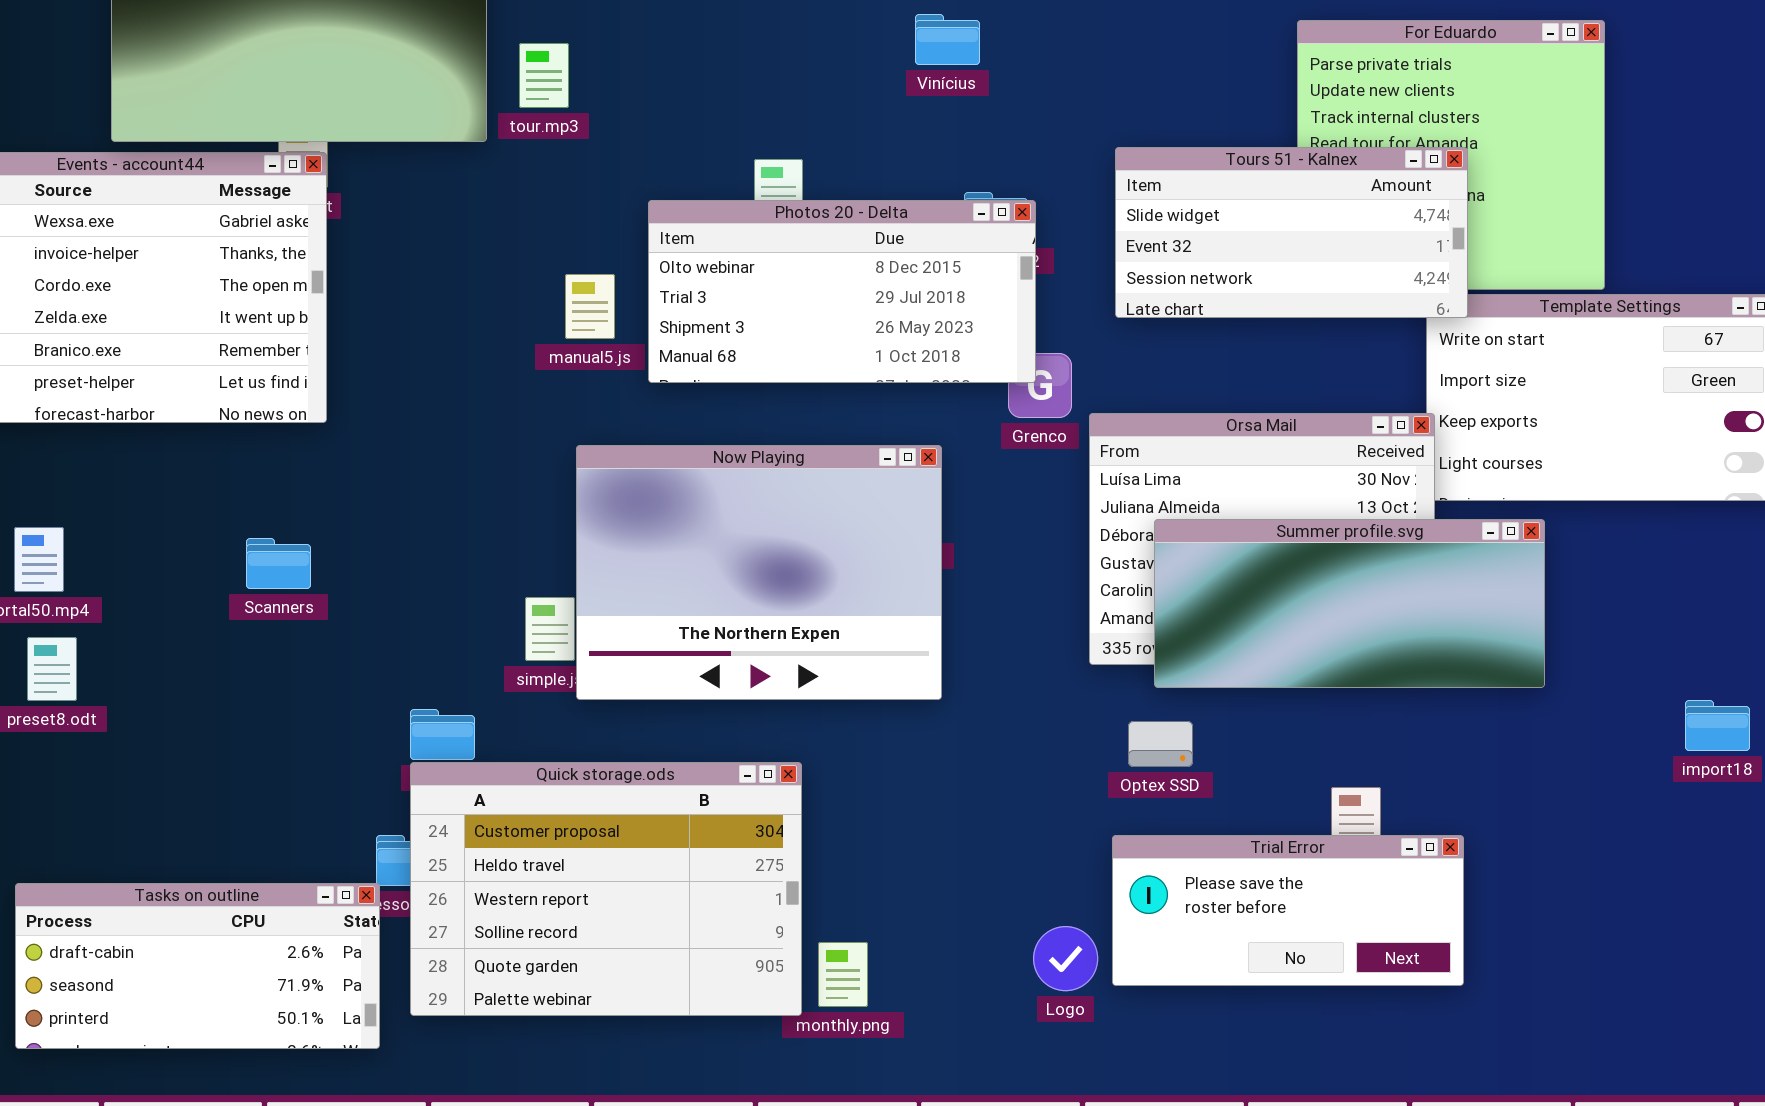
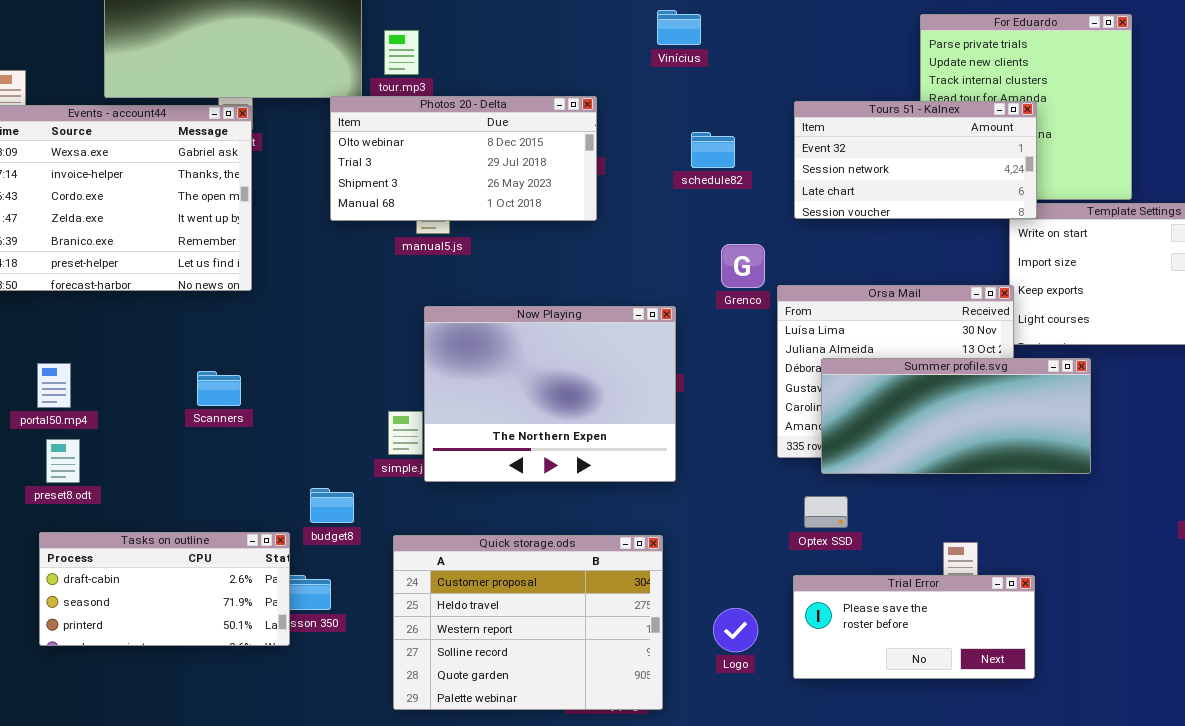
Tours 51 - Kalnex: [1115,147,1468,318] -> [794,101,1037,219], scrolled down 1 row
Photos 20 - Delta: [648,200,1036,383] -> [330,96,597,221], moved
Quick storage.ods: [410,762,802,1016] -> [393,535,663,710], moved
Tasks on outline: [15,883,380,1049] -> [39,532,290,646], moved
Logo: [1033,926,1098,991] -> [713,608,758,652], moved

